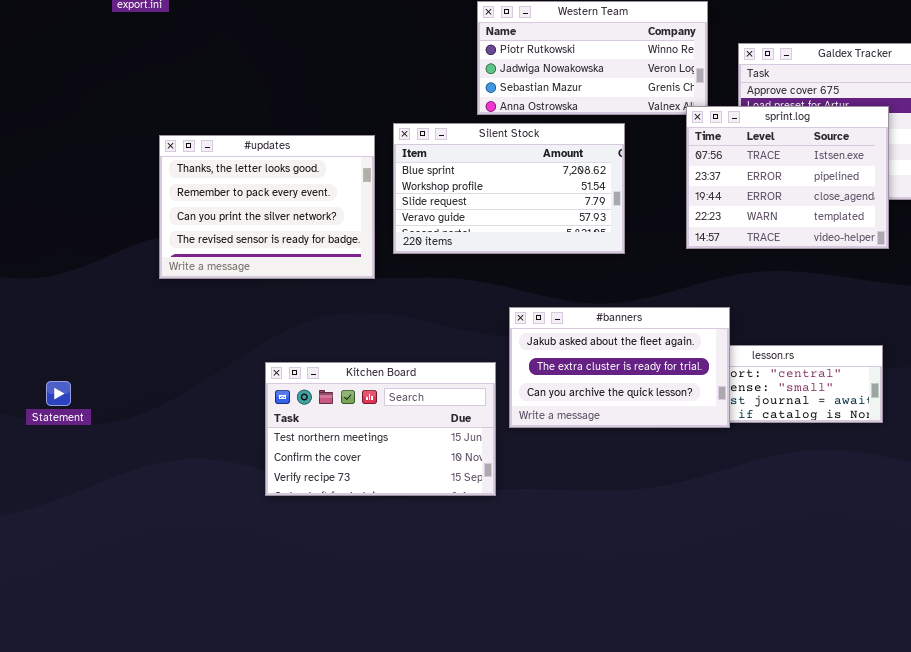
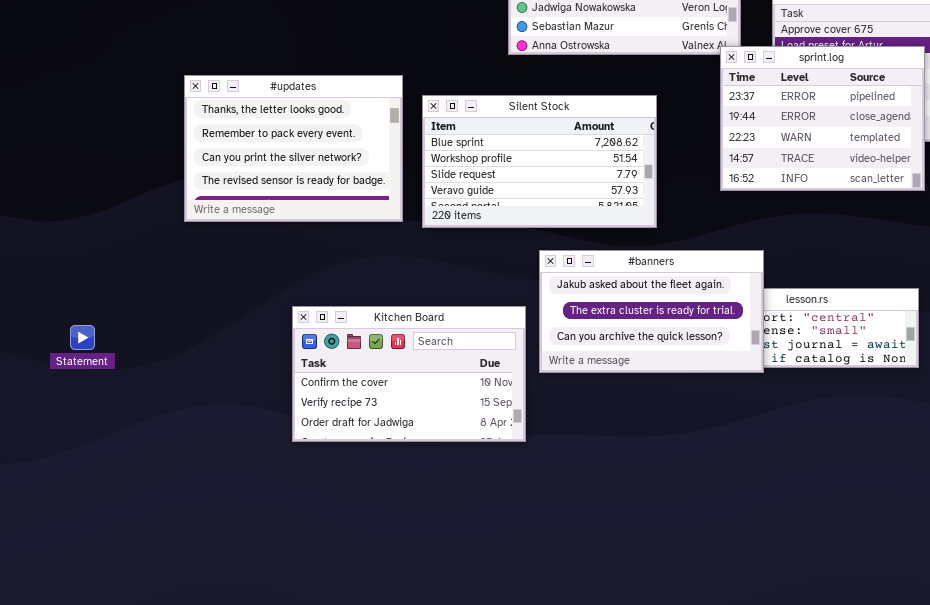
sprint.log: [686,106,889,249] -> [720,46,925,191], scrolled down 1 row
Silent Stock: [393,123,625,254] -> [422,95,657,228], moved
Kitchen Board: [265,362,496,496] -> [292,306,526,442], scrolled down 1 row

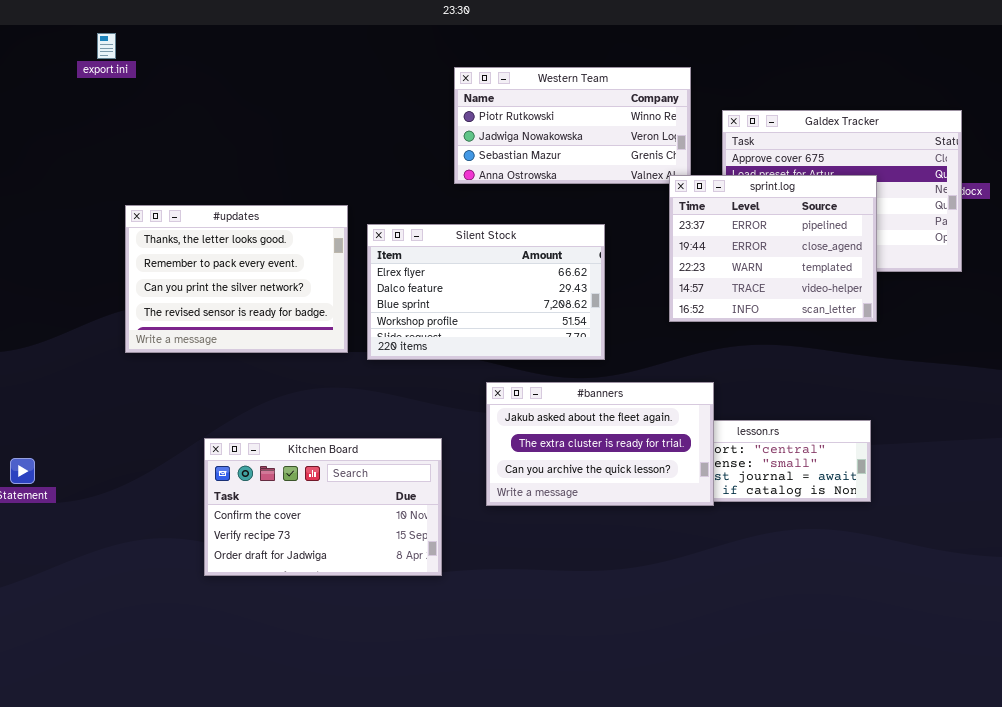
Silent Stock: [422,95,657,228] -> [367,224,605,360], scrolled up 2 rows
Kitchen Board: [292,306,526,442] -> [204,438,442,576], moved

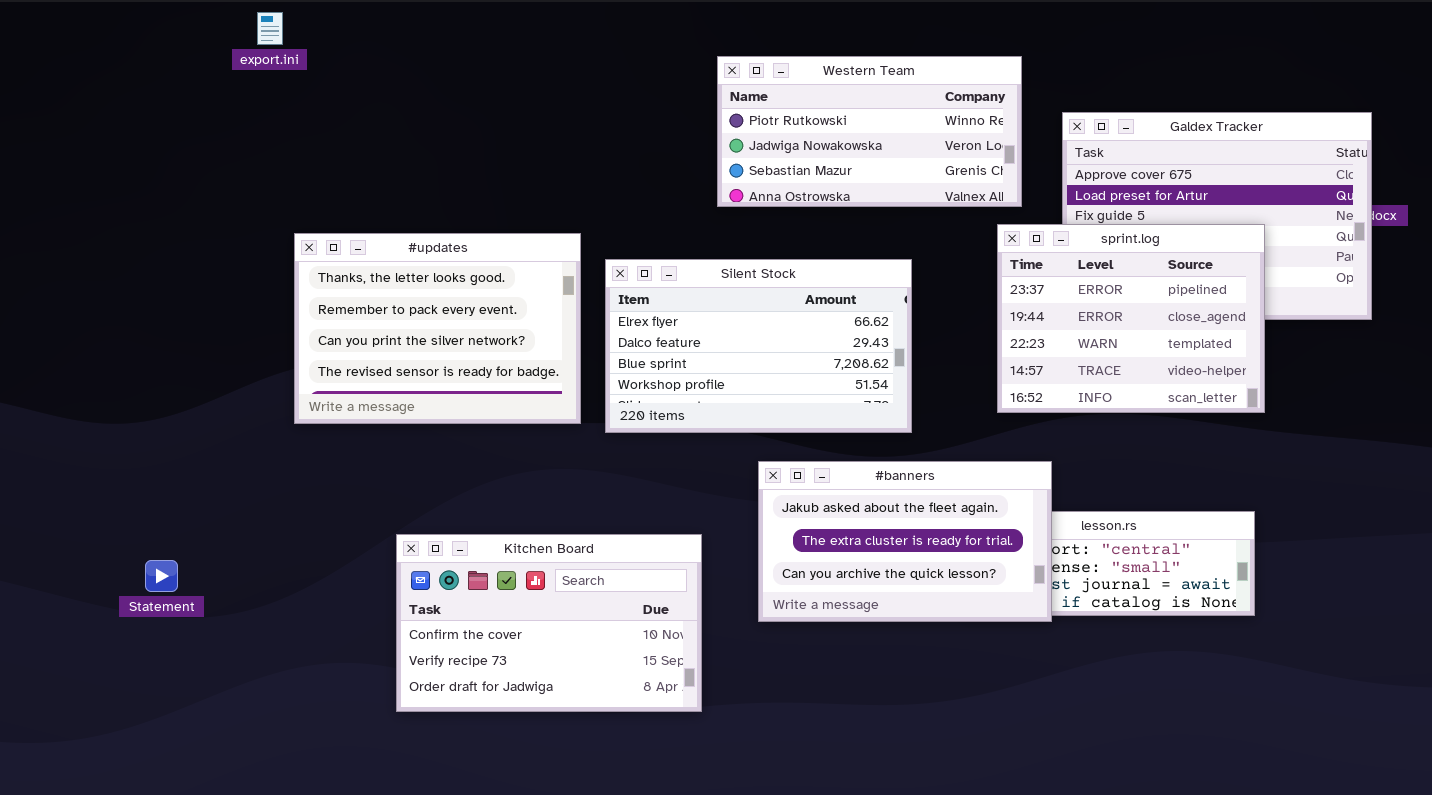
sprint.log: [669,175,877,322] -> [997,224,1265,413], moved

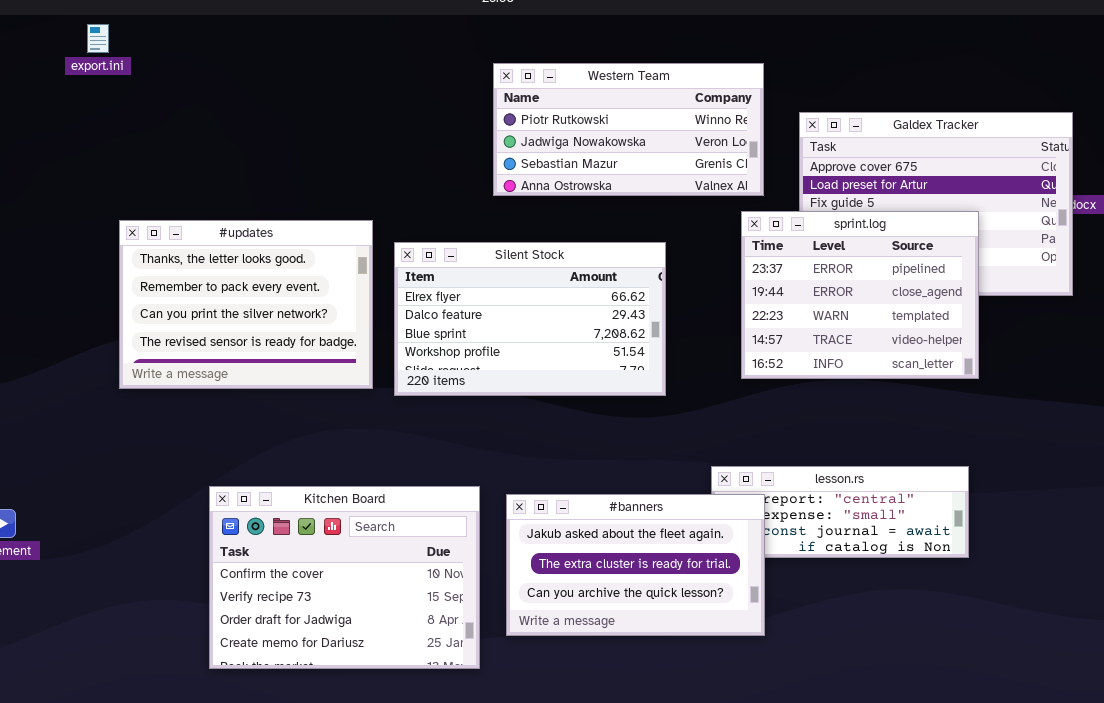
#banners: [758,461,1052,622] -> [506,494,765,636], moved
Kitchen Board: [396,534,702,712] -> [209,486,480,669], resized

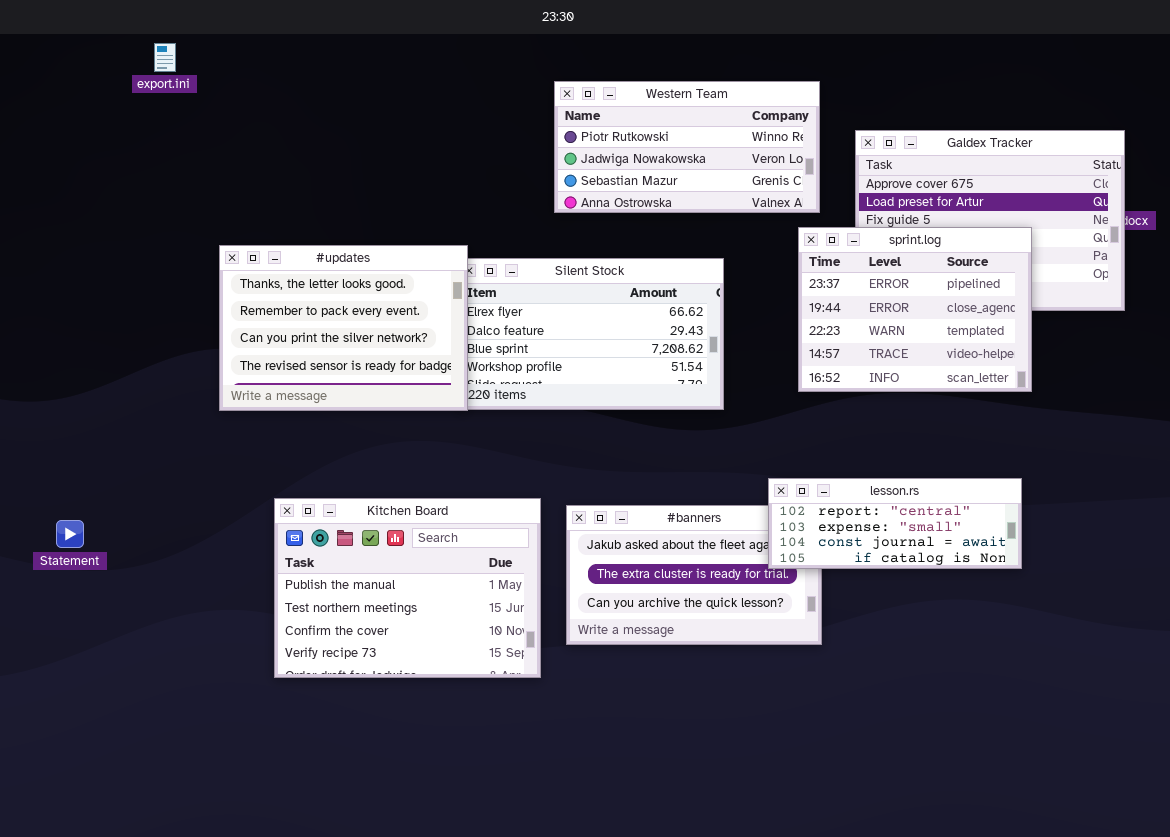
#updates: [119,220,373,389] -> [219,245,468,411], moved
lesson.rs: [711,466,969,558] -> [768,478,1022,569], raised
Kitchen Board: [209,486,480,669] -> [274,498,541,678], scrolled up 2 rows

